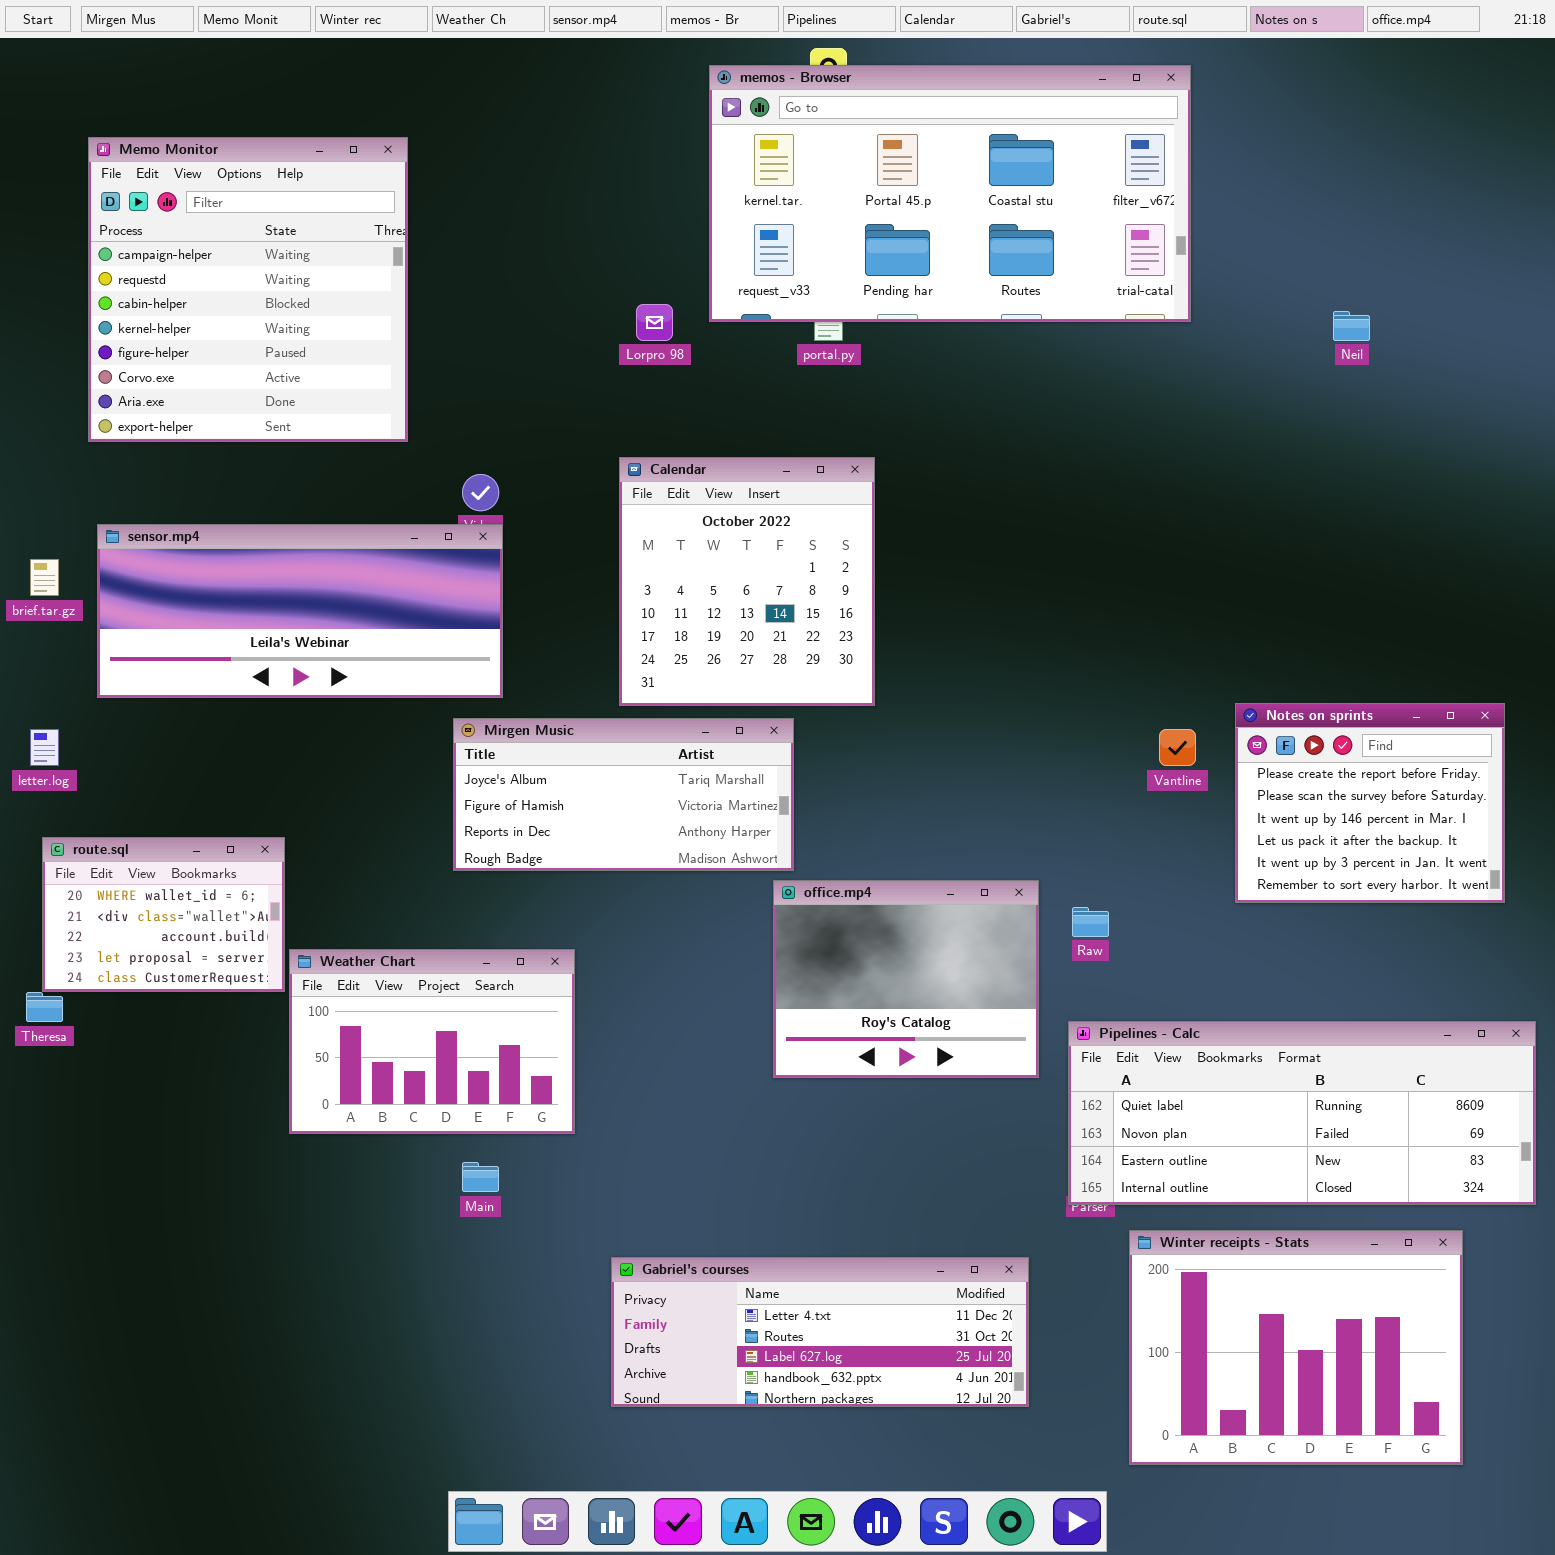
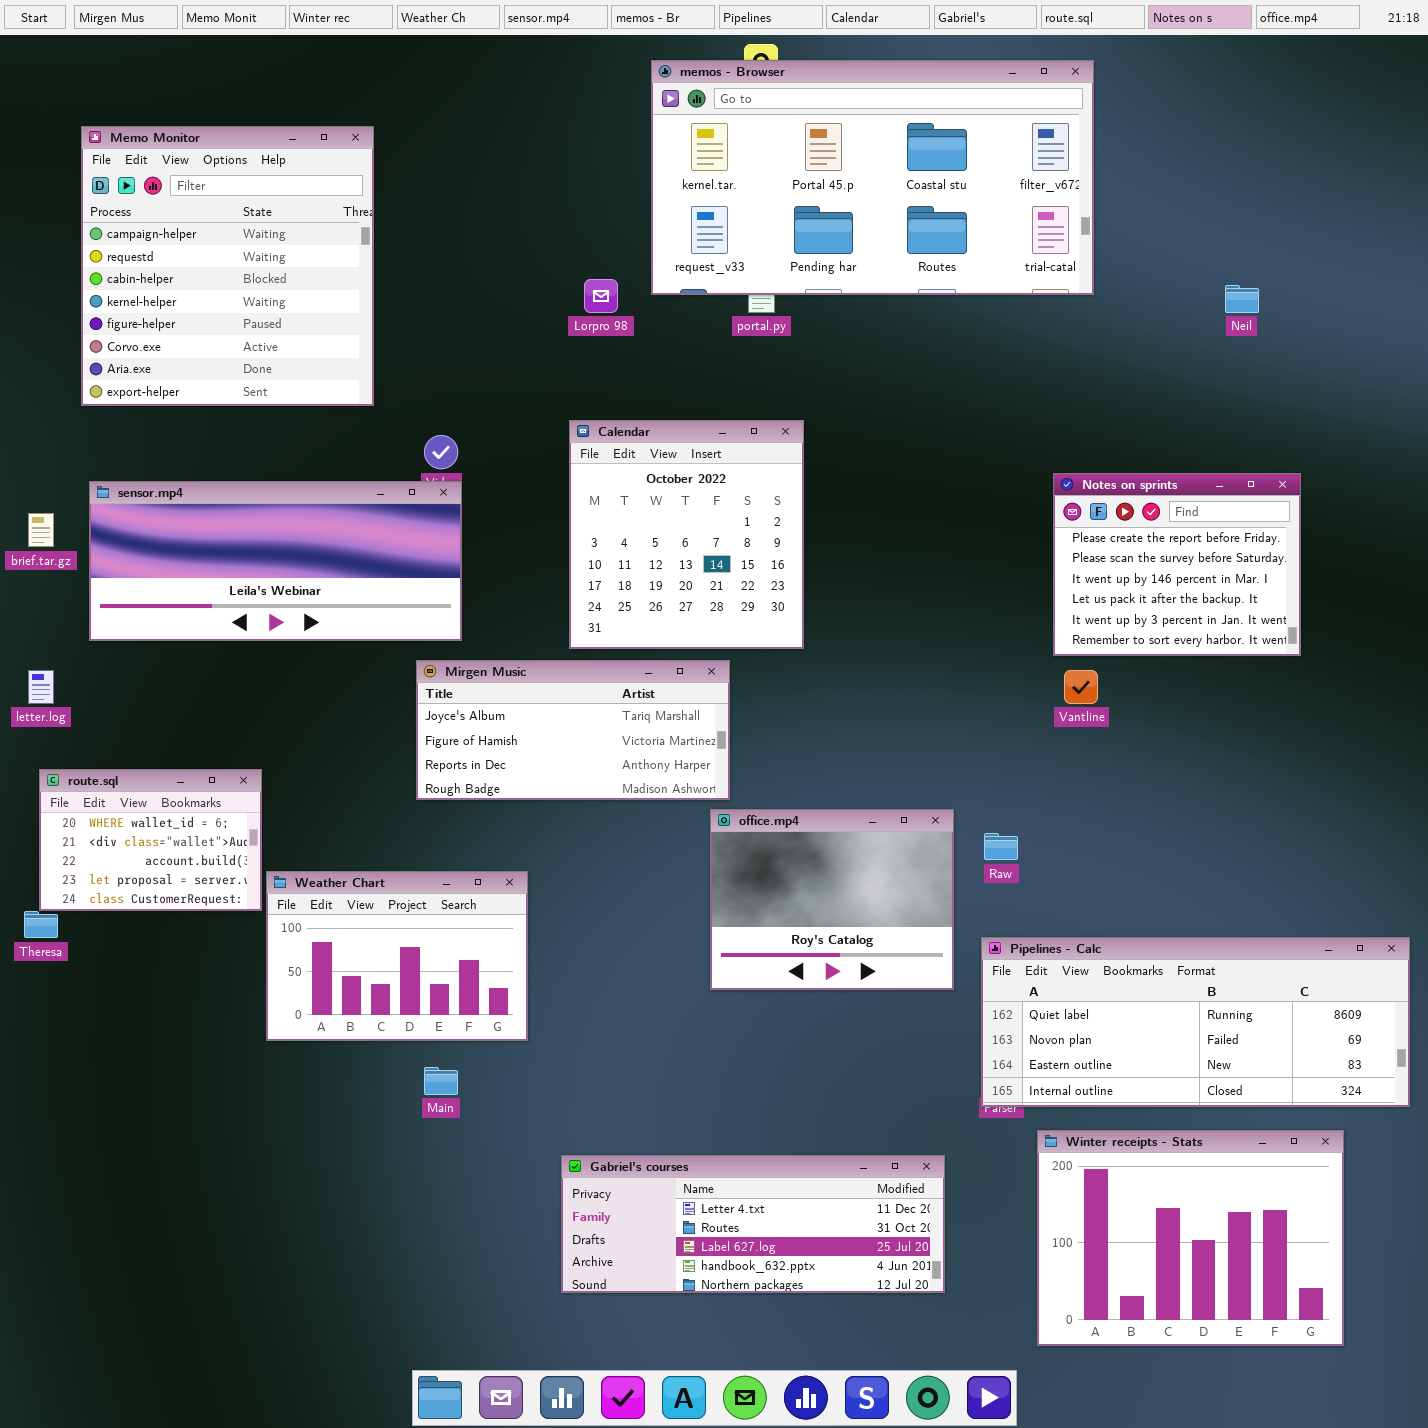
Notes on sprints: [1235,703,1505,903] -> [1053,473,1301,656], moved

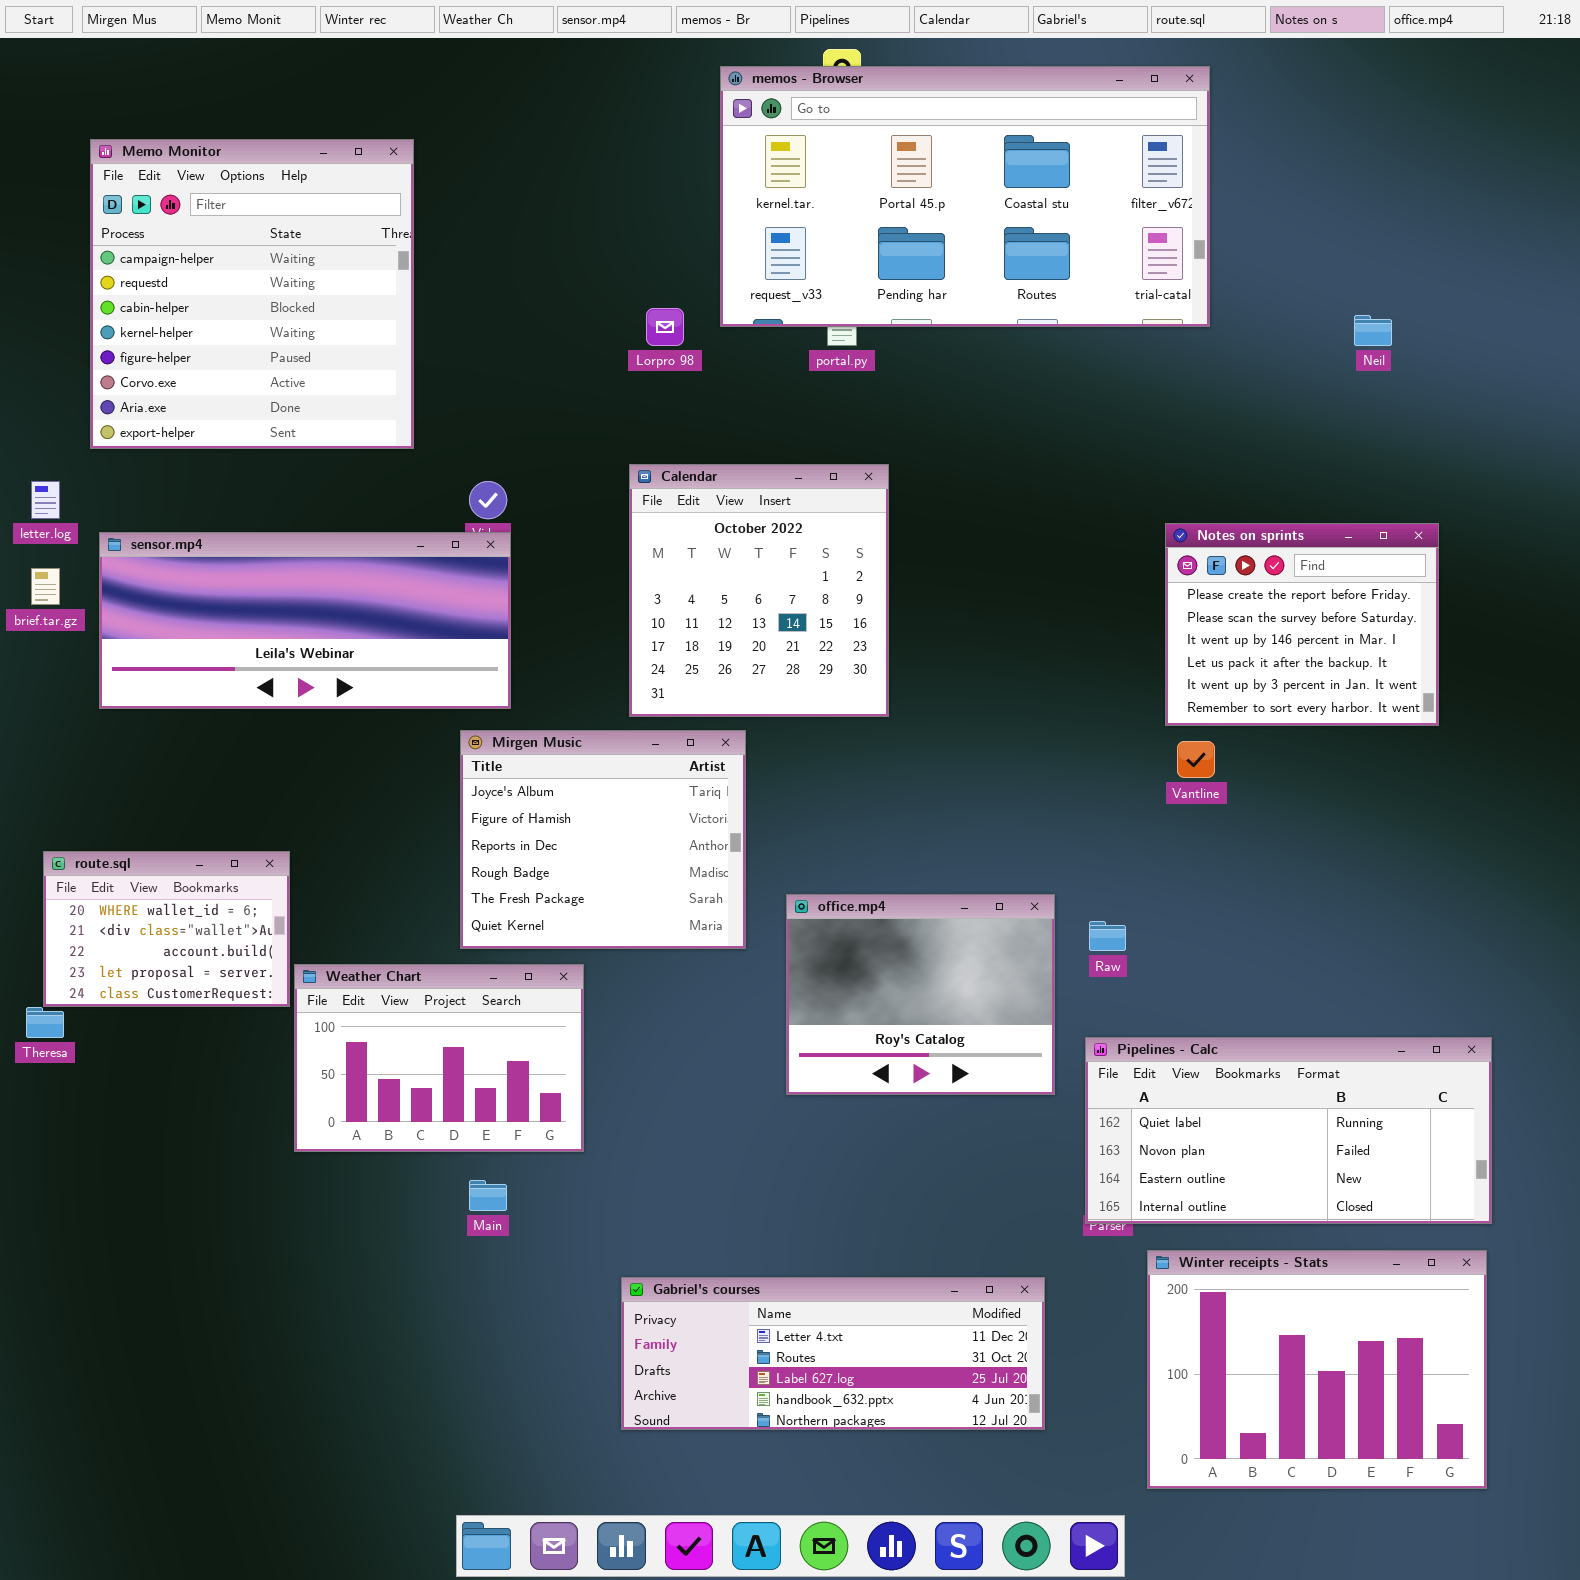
Mirgen Music: [416,660,730,800] -> [460,730,746,949], resized
letter.log: [28,670,54,704] -> [31,481,60,519], moved
Pipelines - Calc: [981,937,1410,1107] -> [1085,1037,1492,1224], resized

